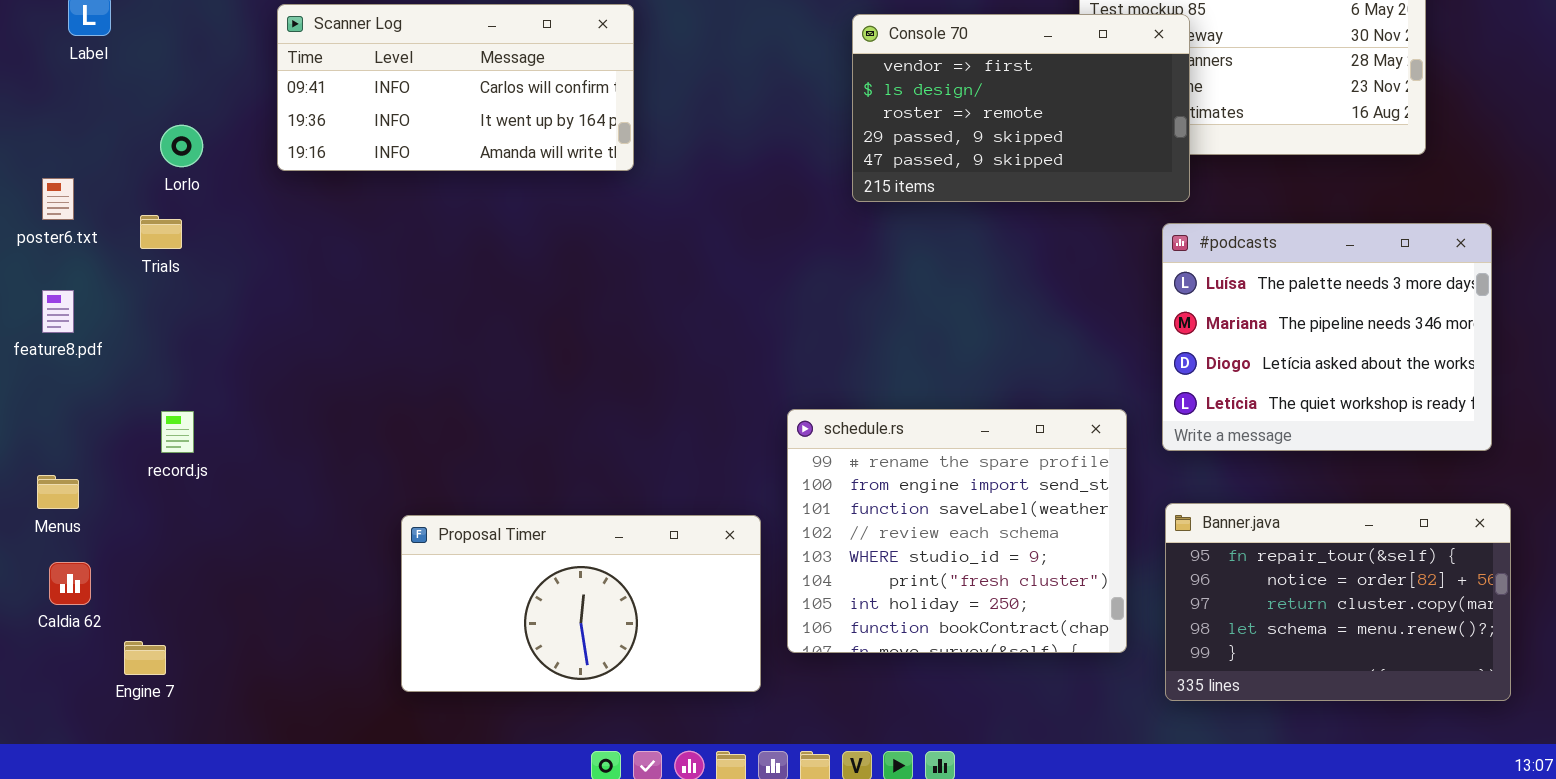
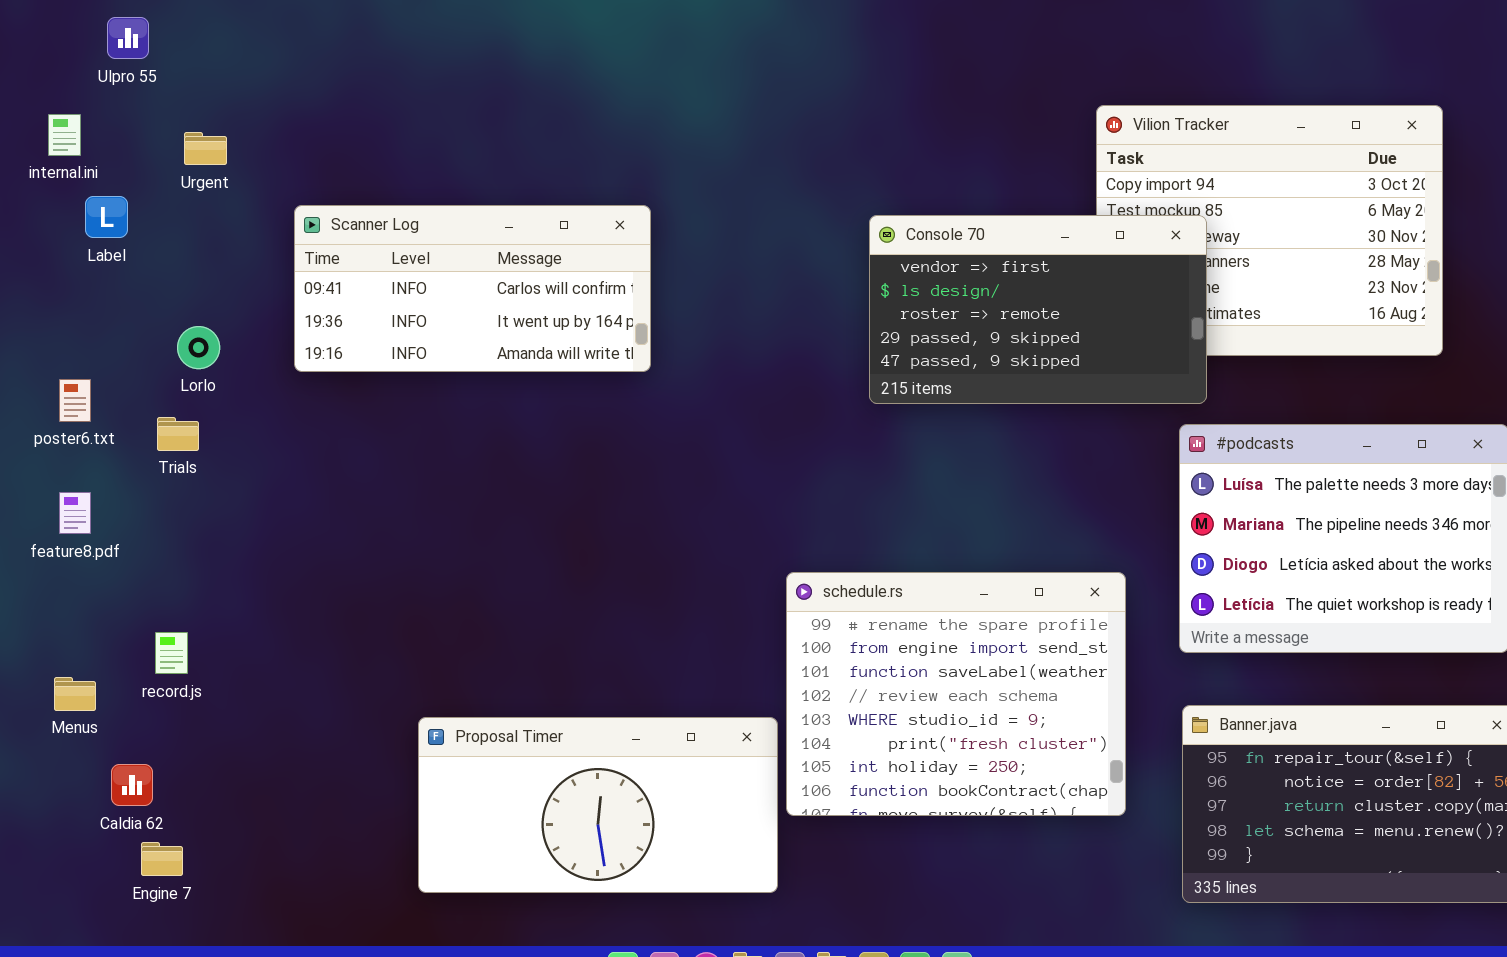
schedule.rs: [787,409,1127,653] -> [786,572,1126,816], moved
record.js: [161,411,194,453] -> [155,632,188,674], moved
Caldia 62: [49,562,91,605] -> [111,764,153,806], moved

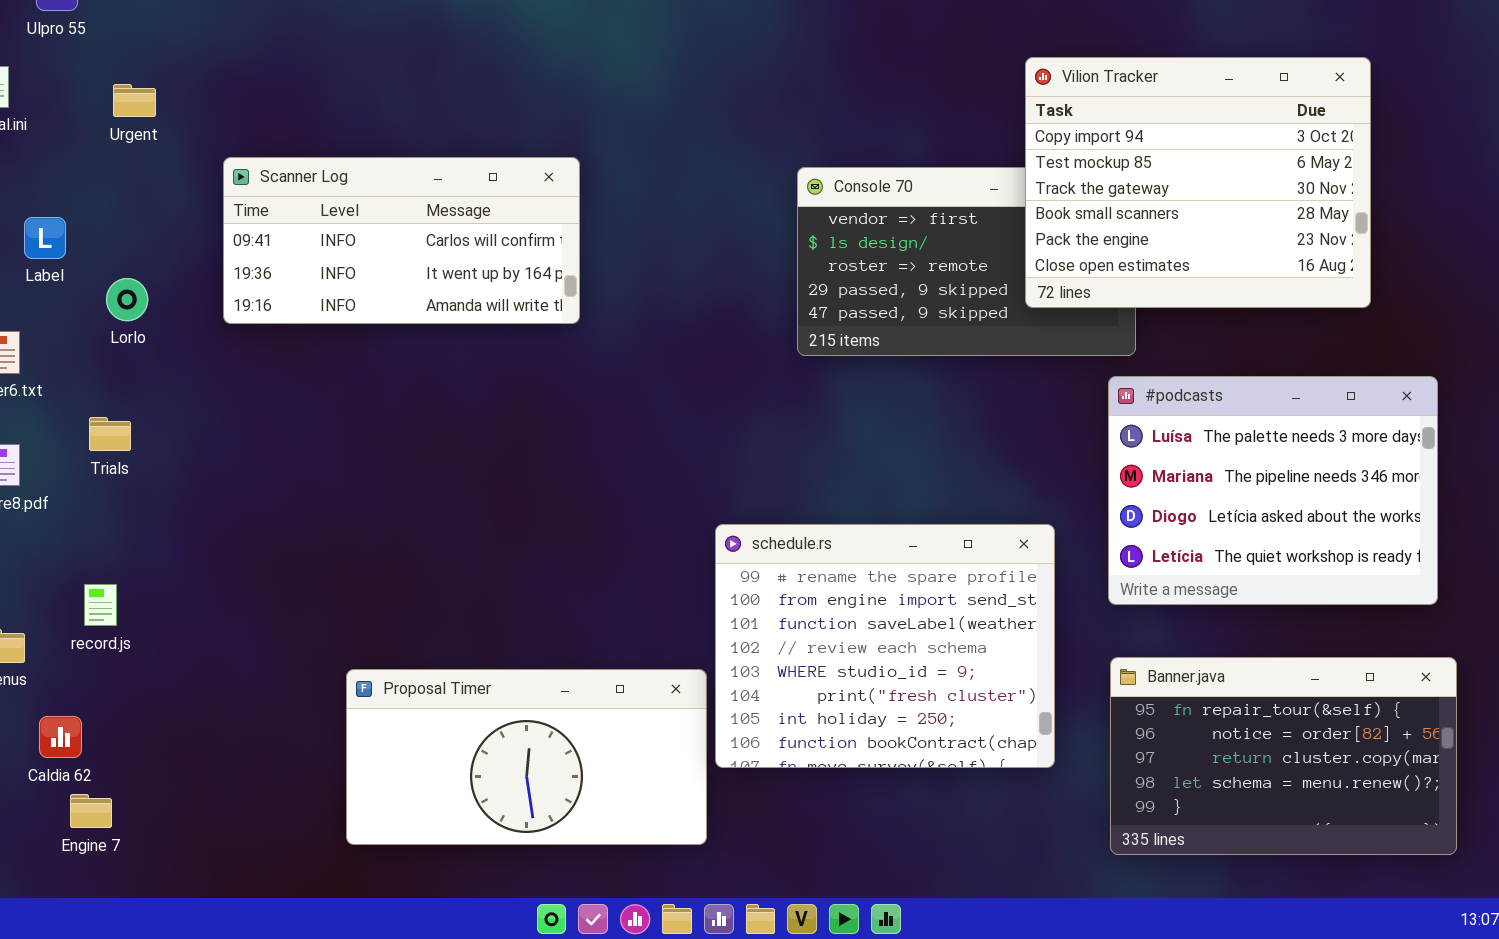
Vilion Tracker: [1096,105,1443,356] -> [1025,57,1371,308], raised
Label: [85,196,128,238] -> [24,217,66,259], moved
Trials: [157,417,199,451] -> [89,417,131,451], moved

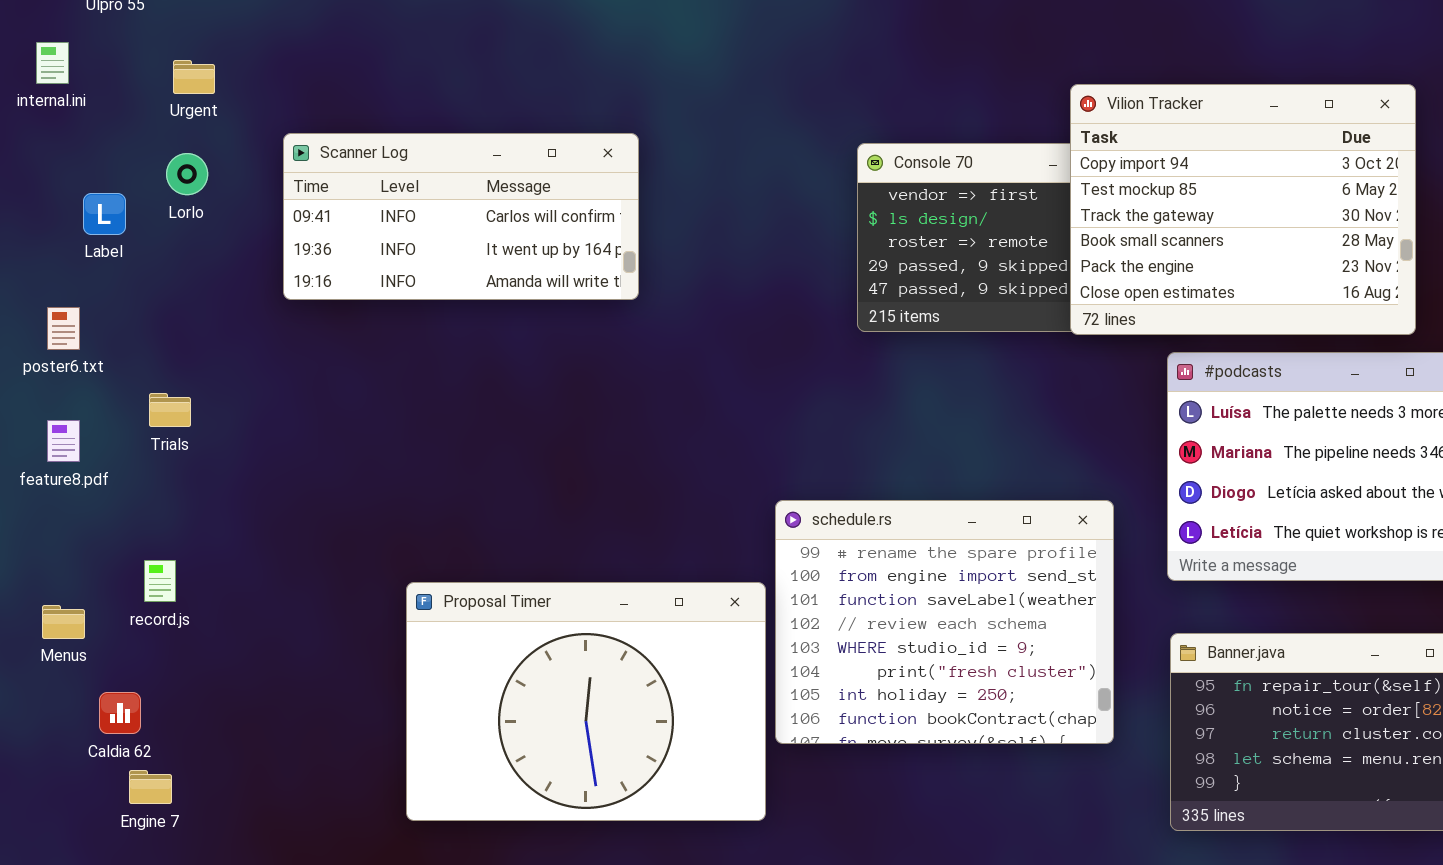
Vilion Tracker: [1025,57,1371,308] -> [1070,84,1416,335], moved
Lorlo: [106,278,148,321] -> [166,153,208,195], moved
Proposal Timer: [346,669,707,845] -> [406,582,766,821], resized

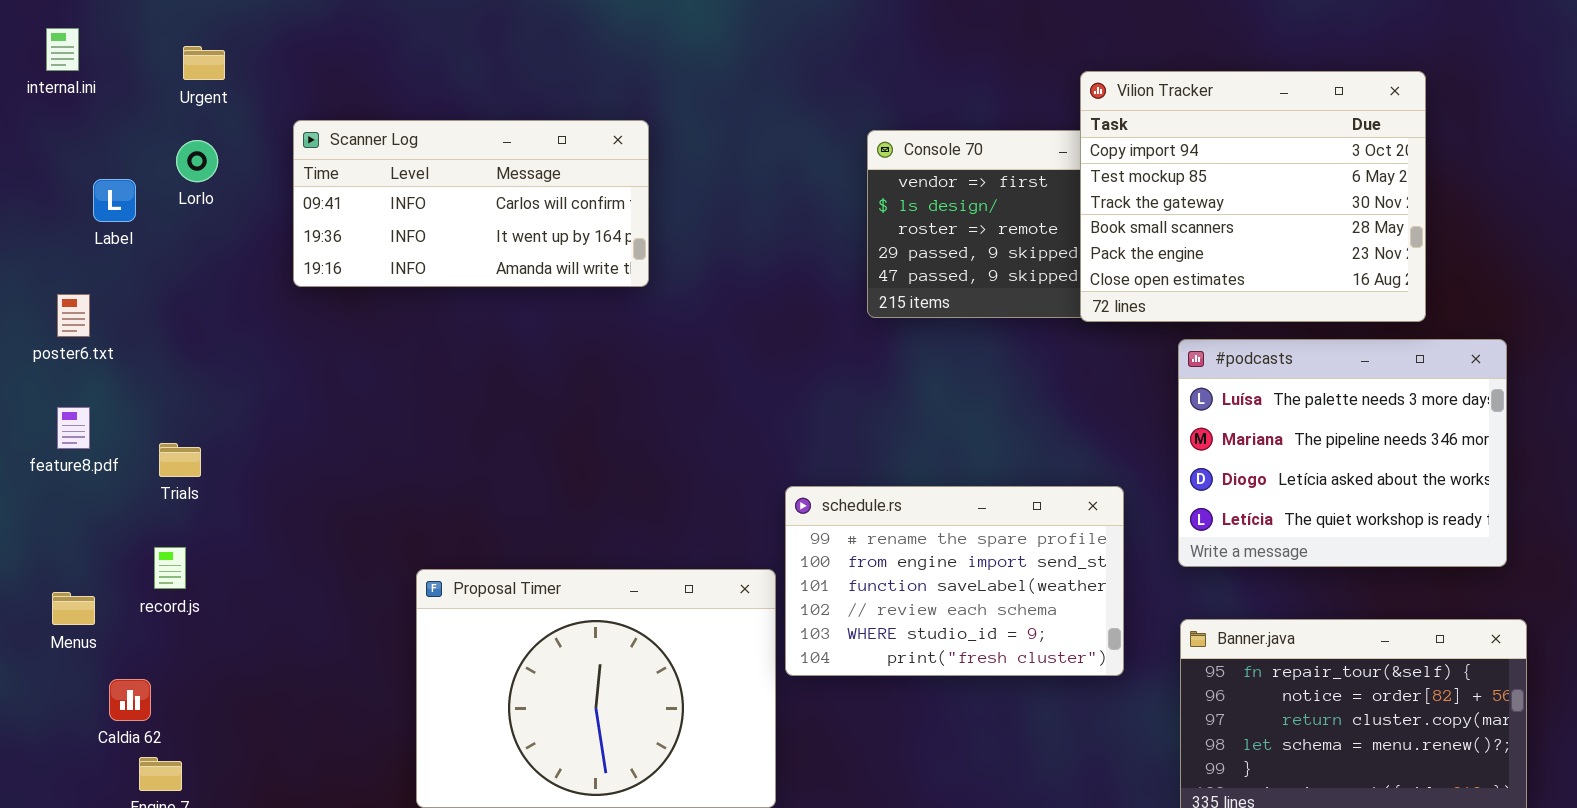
Trials: [149,393,191,427] -> [159,443,201,477], moved
schedule.rs: [775,500,1114,744] -> [785,486,1124,676], resized

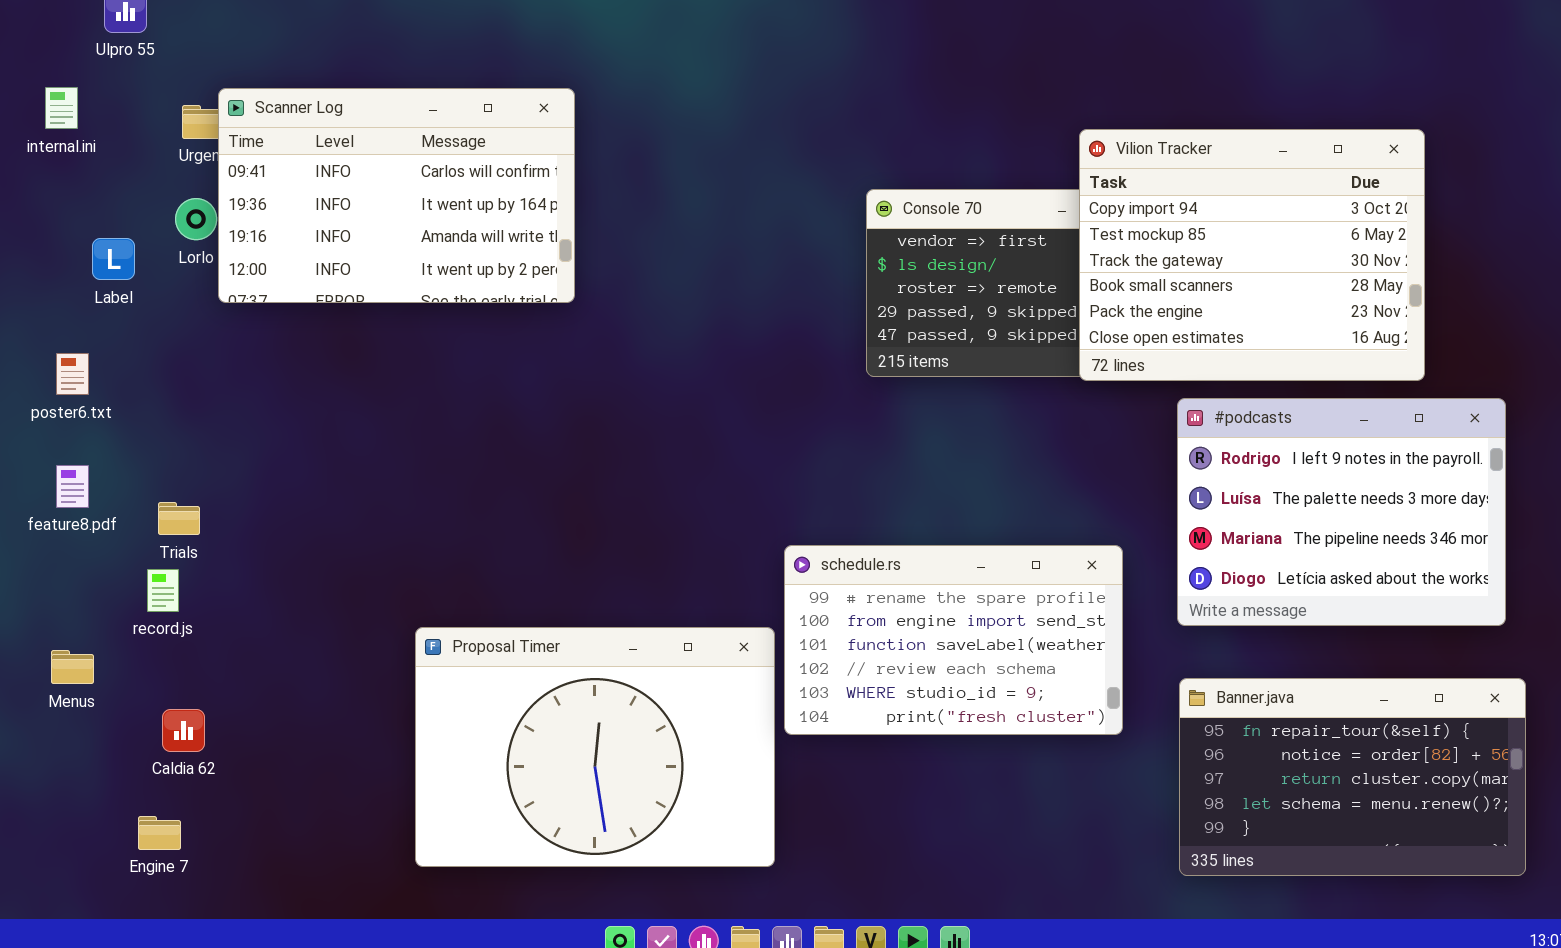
Scanner Log: [293,120,649,287] -> [218,88,575,303], moved, resized
#podcasts: [1178,339,1507,567] -> [1177,398,1506,626], scrolled up 1 row
record.js: [154,547,186,589] -> [147,569,179,612], moved
Caldia 62: [109,679,151,721] -> [162,709,205,752], moved

